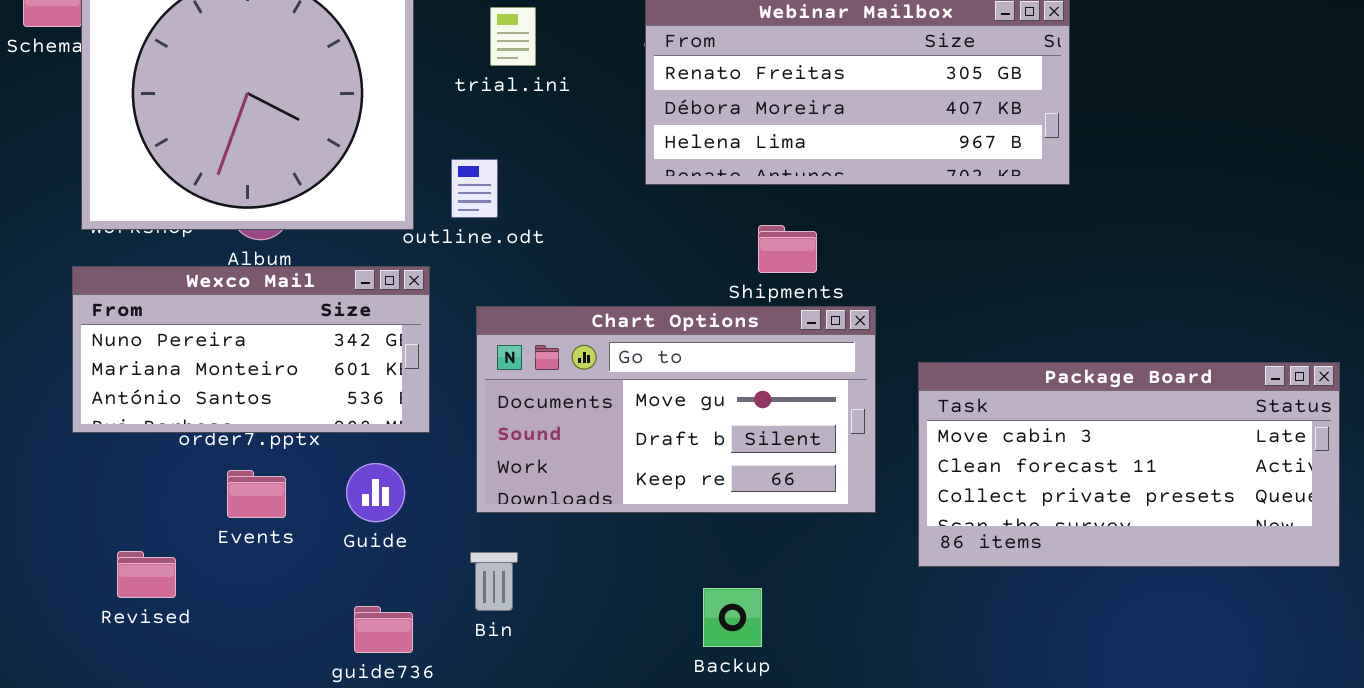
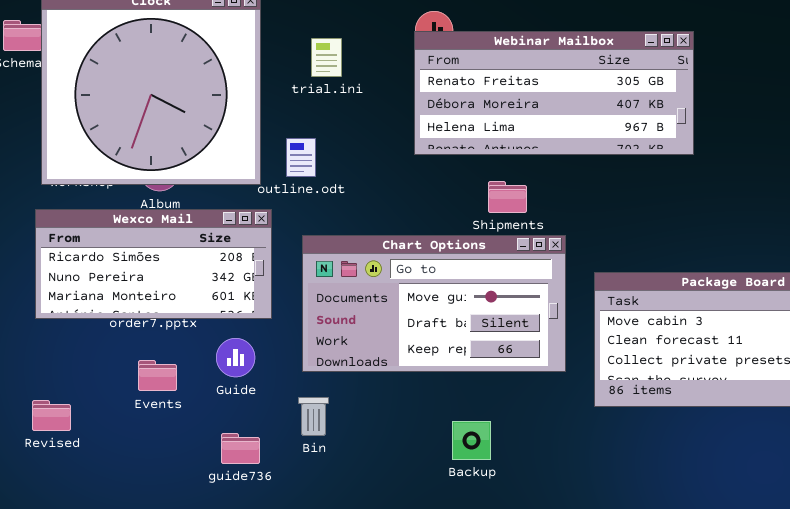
Wexco Mail: [72,266,430,433] -> [35,209,272,319], scrolled up 1 row
Events: [227,470,286,518] -> [138,360,177,391], moved
Revised: [117,551,176,598] -> [32,400,71,431], moved

